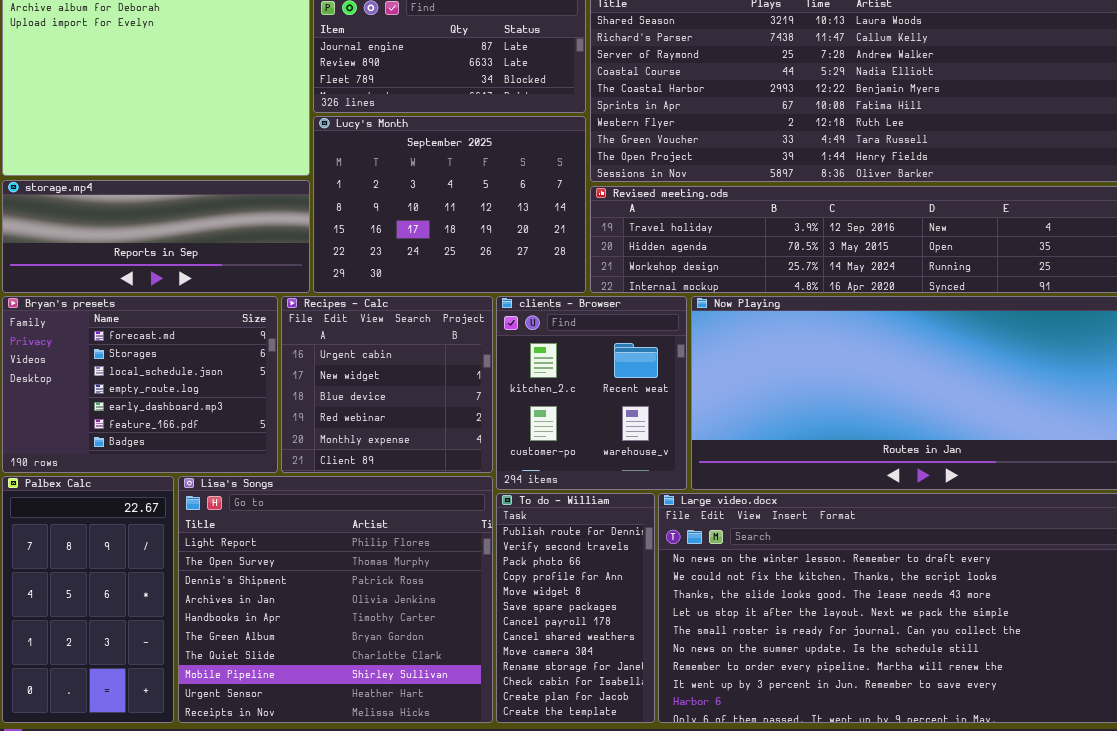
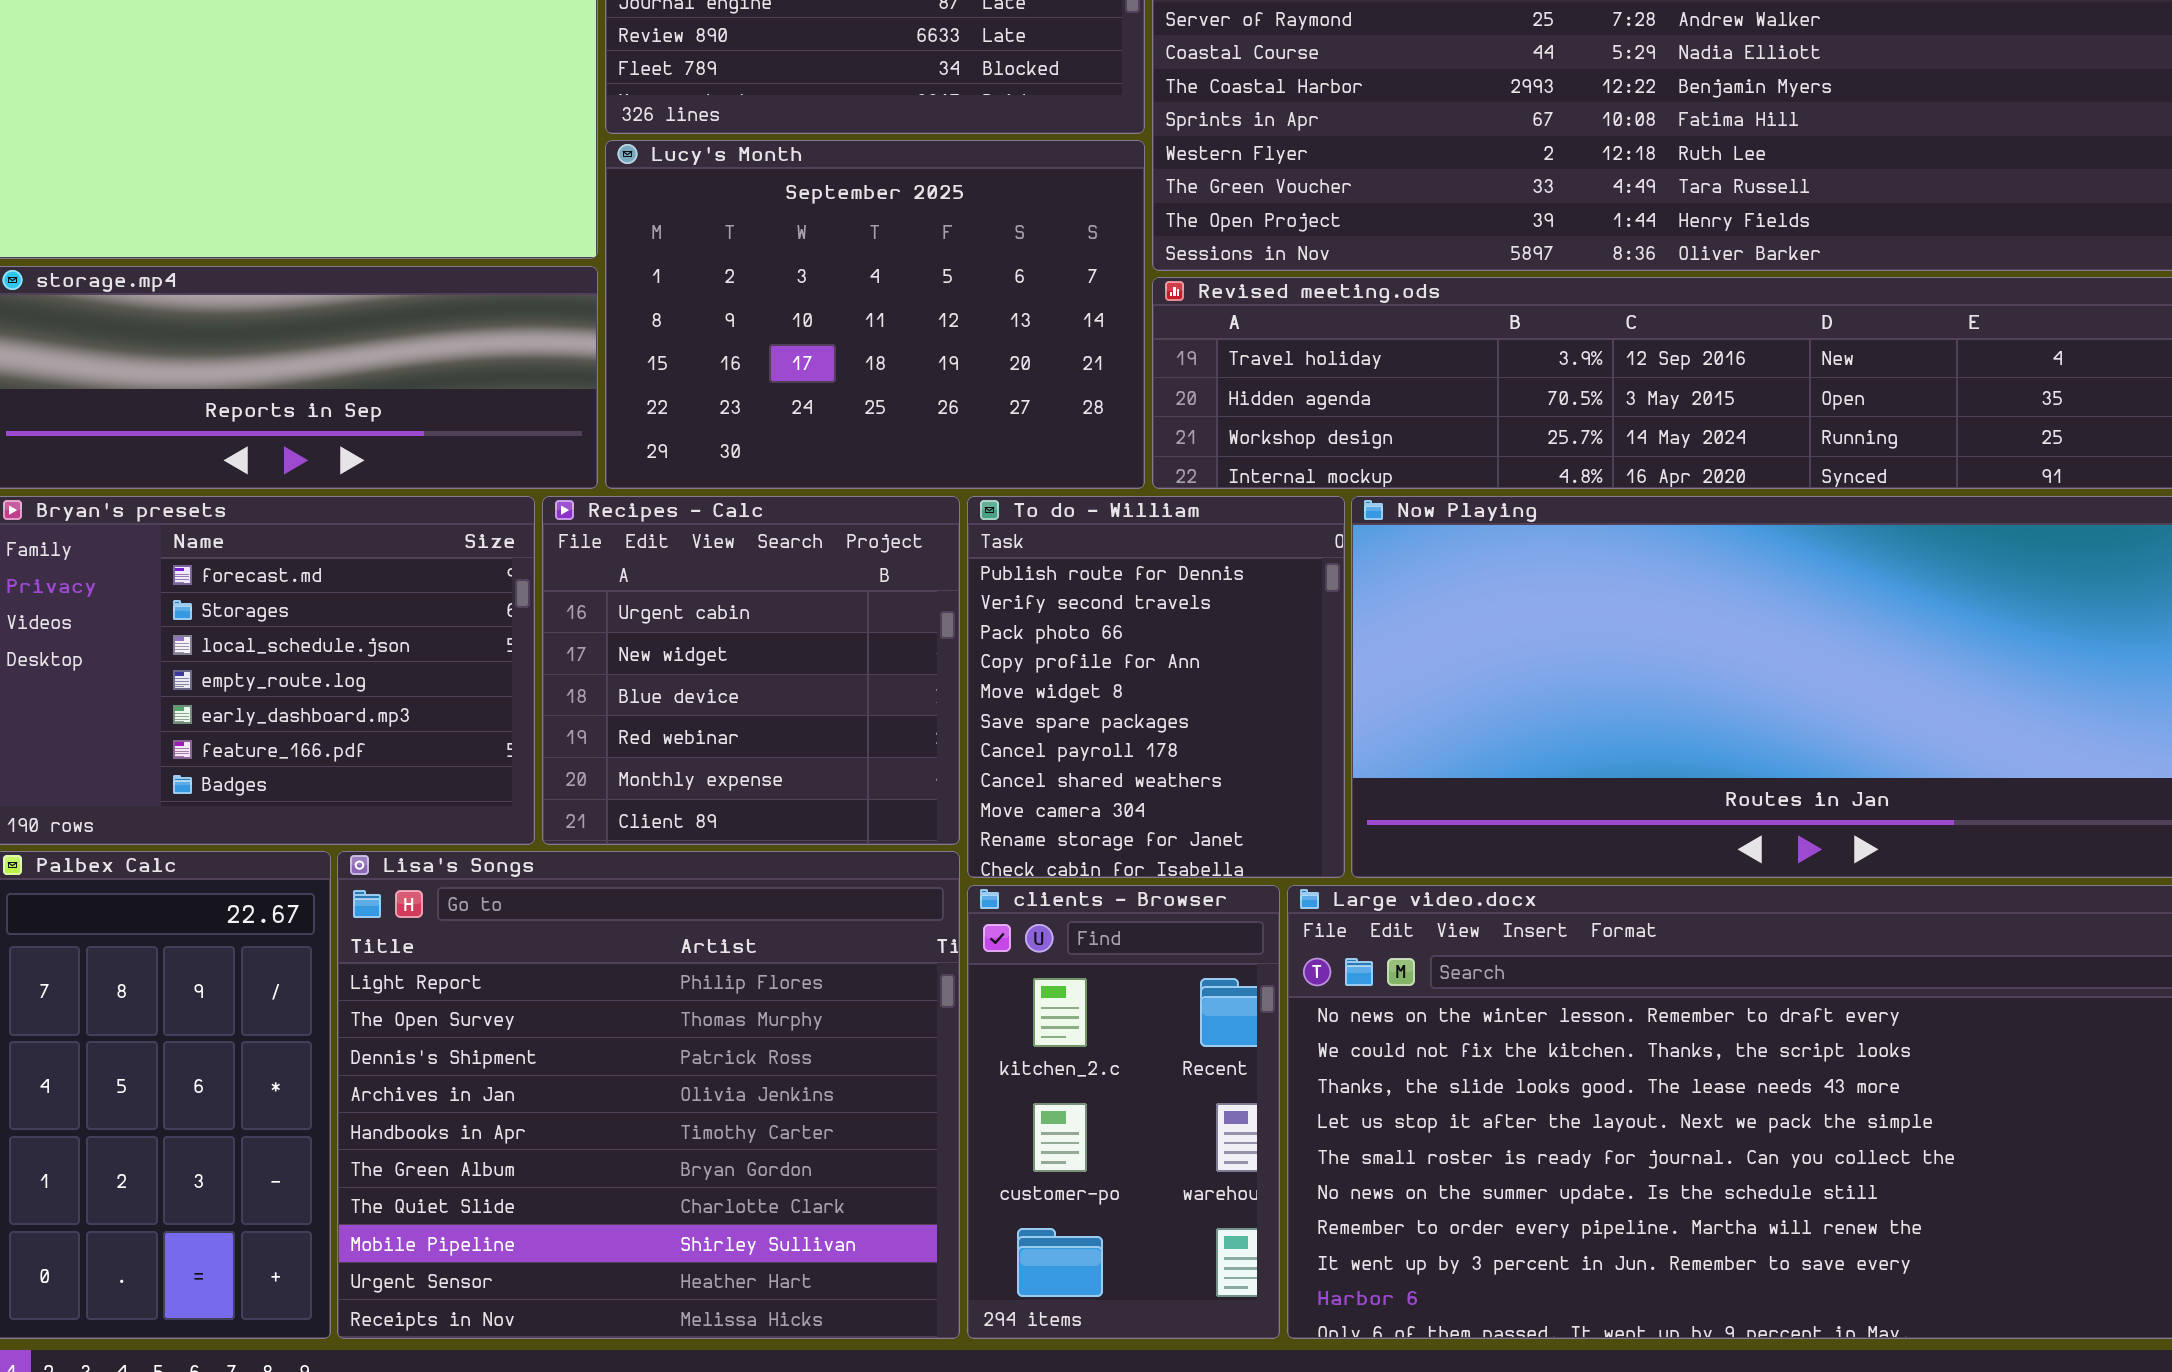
clients - Browser: [496,296,687,490] -> [967,885,1280,1339], moved, resized
To do - William: [496,493,655,723] -> [967,496,1345,878], moved, resized

